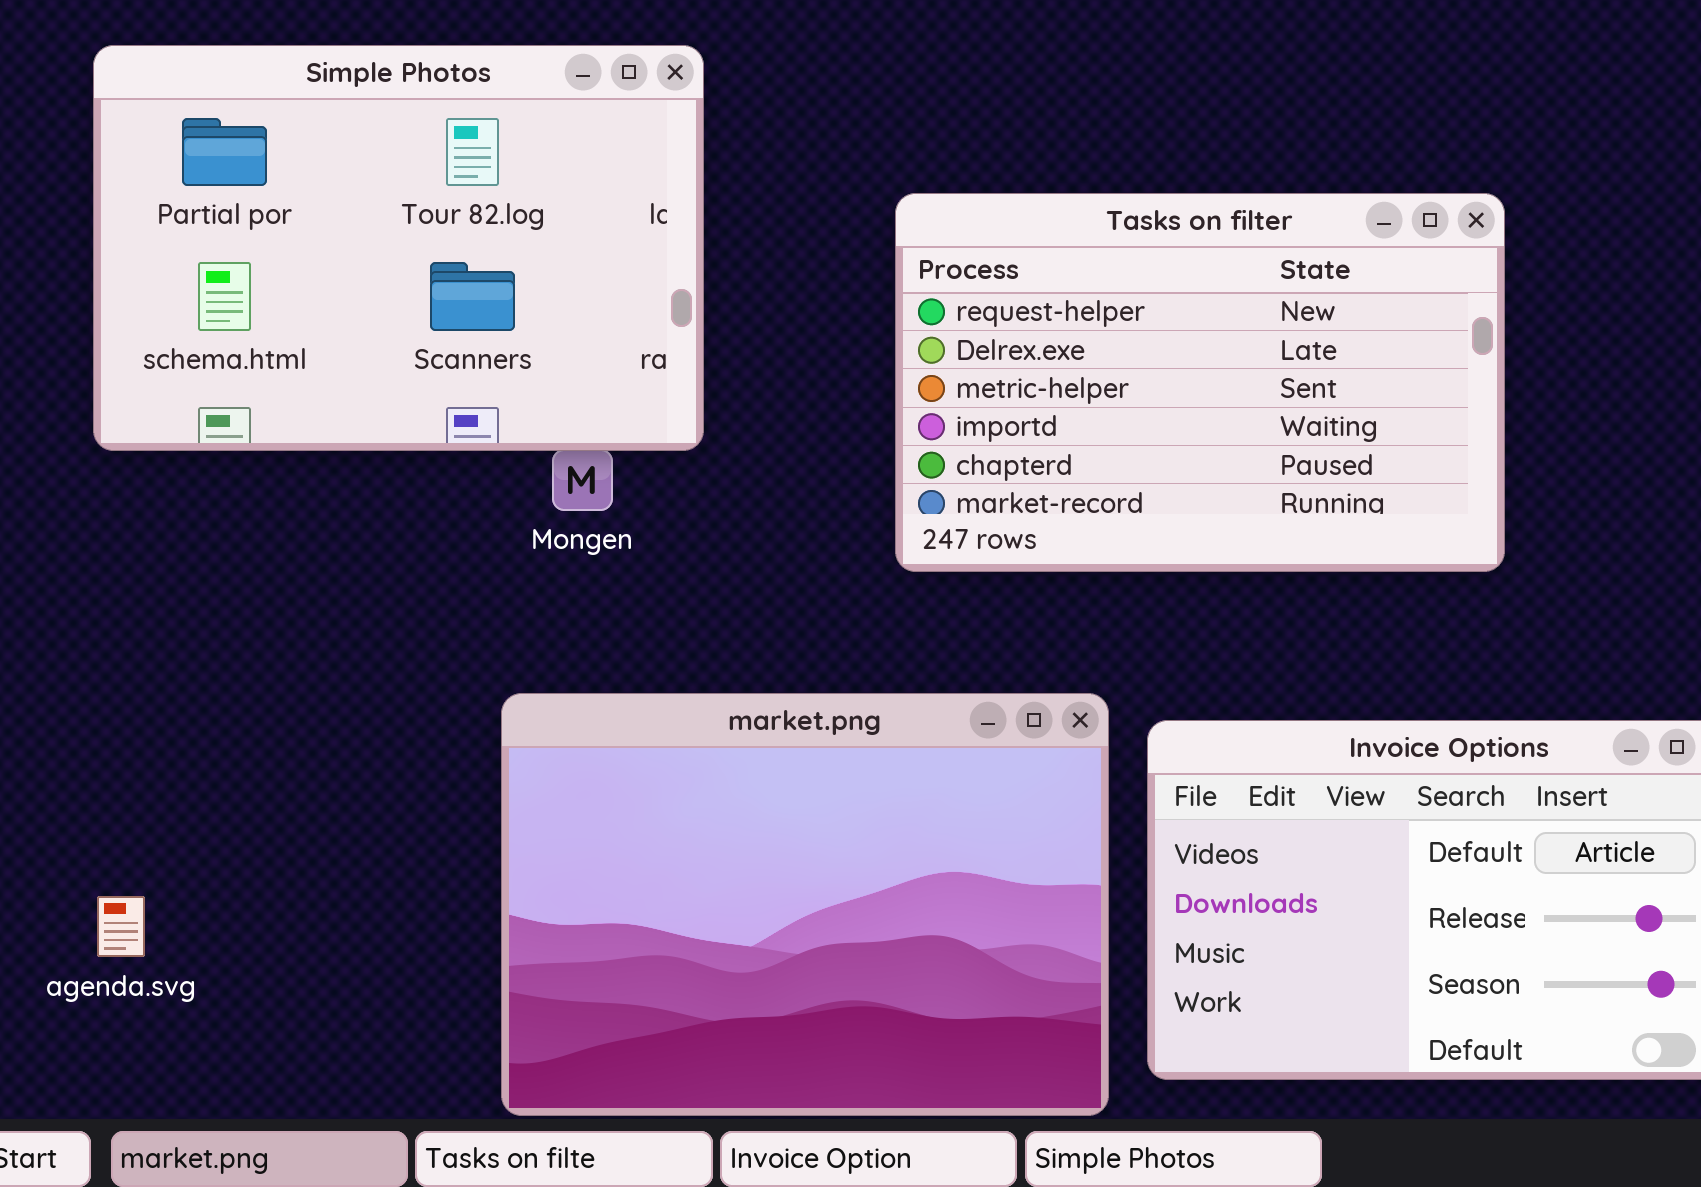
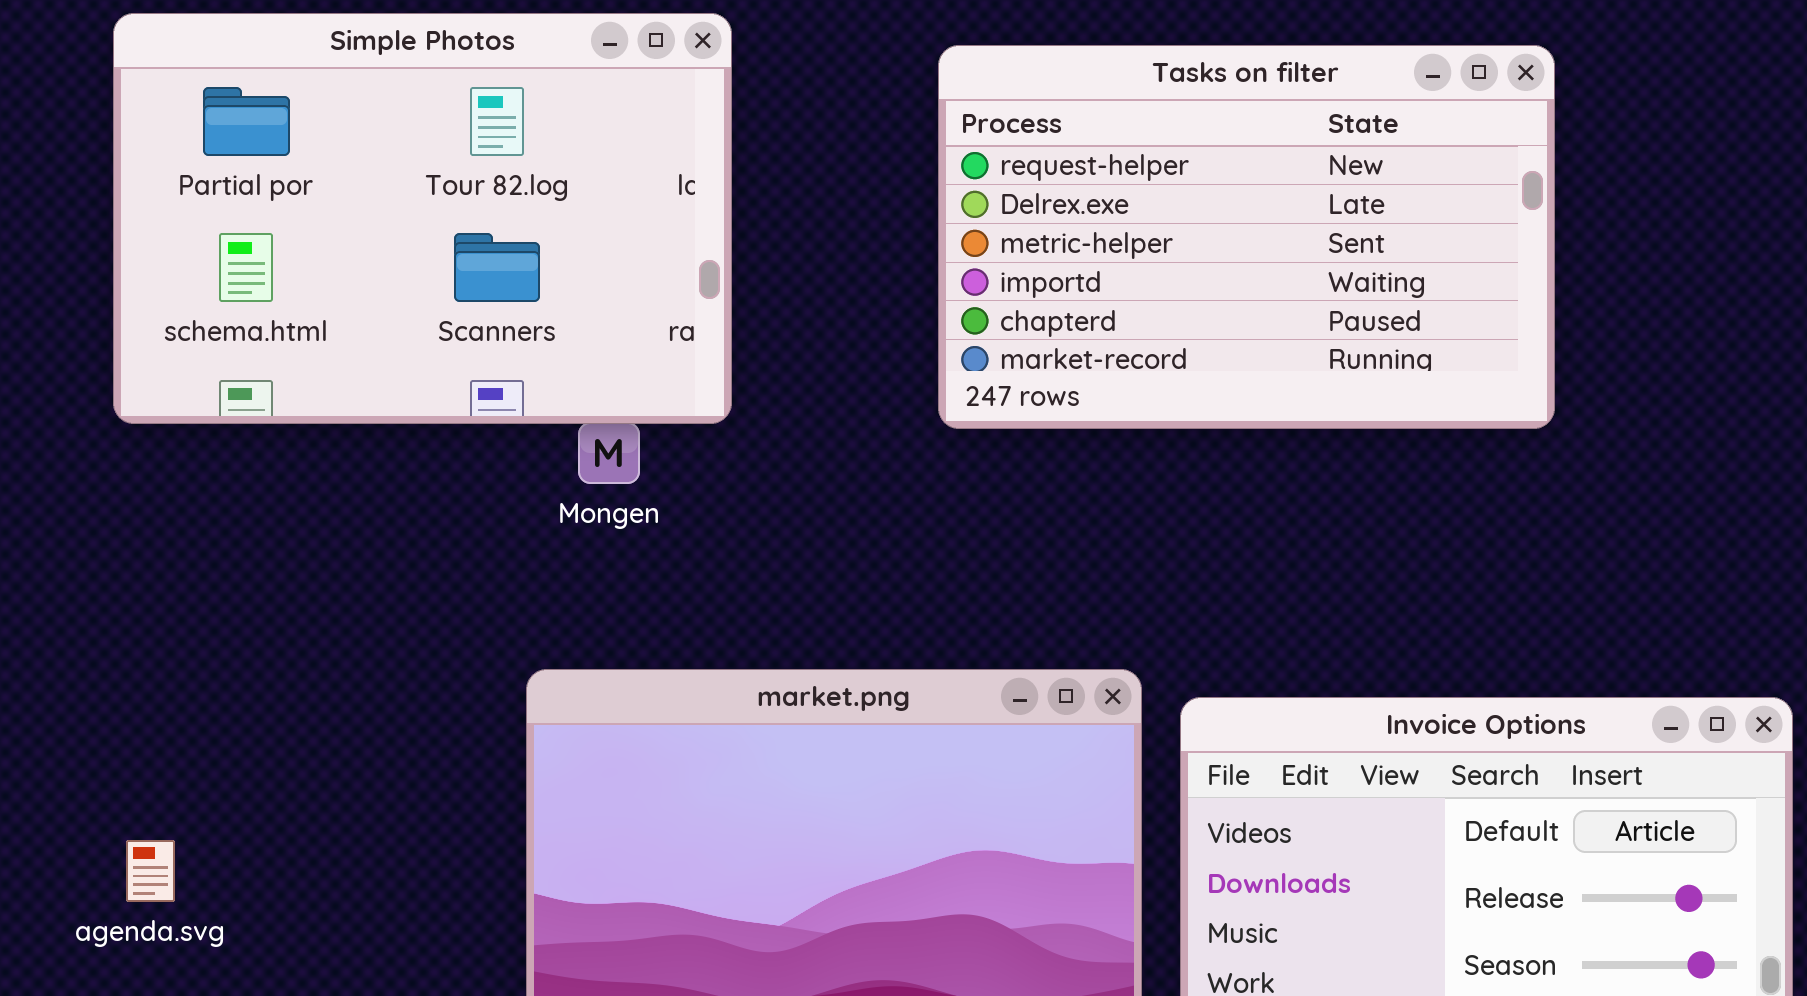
Tasks on filter: [895,193,1505,572] -> [938,45,1555,429], moved
agenda.svg: [97,896,145,957] -> [126,840,175,902], moved

